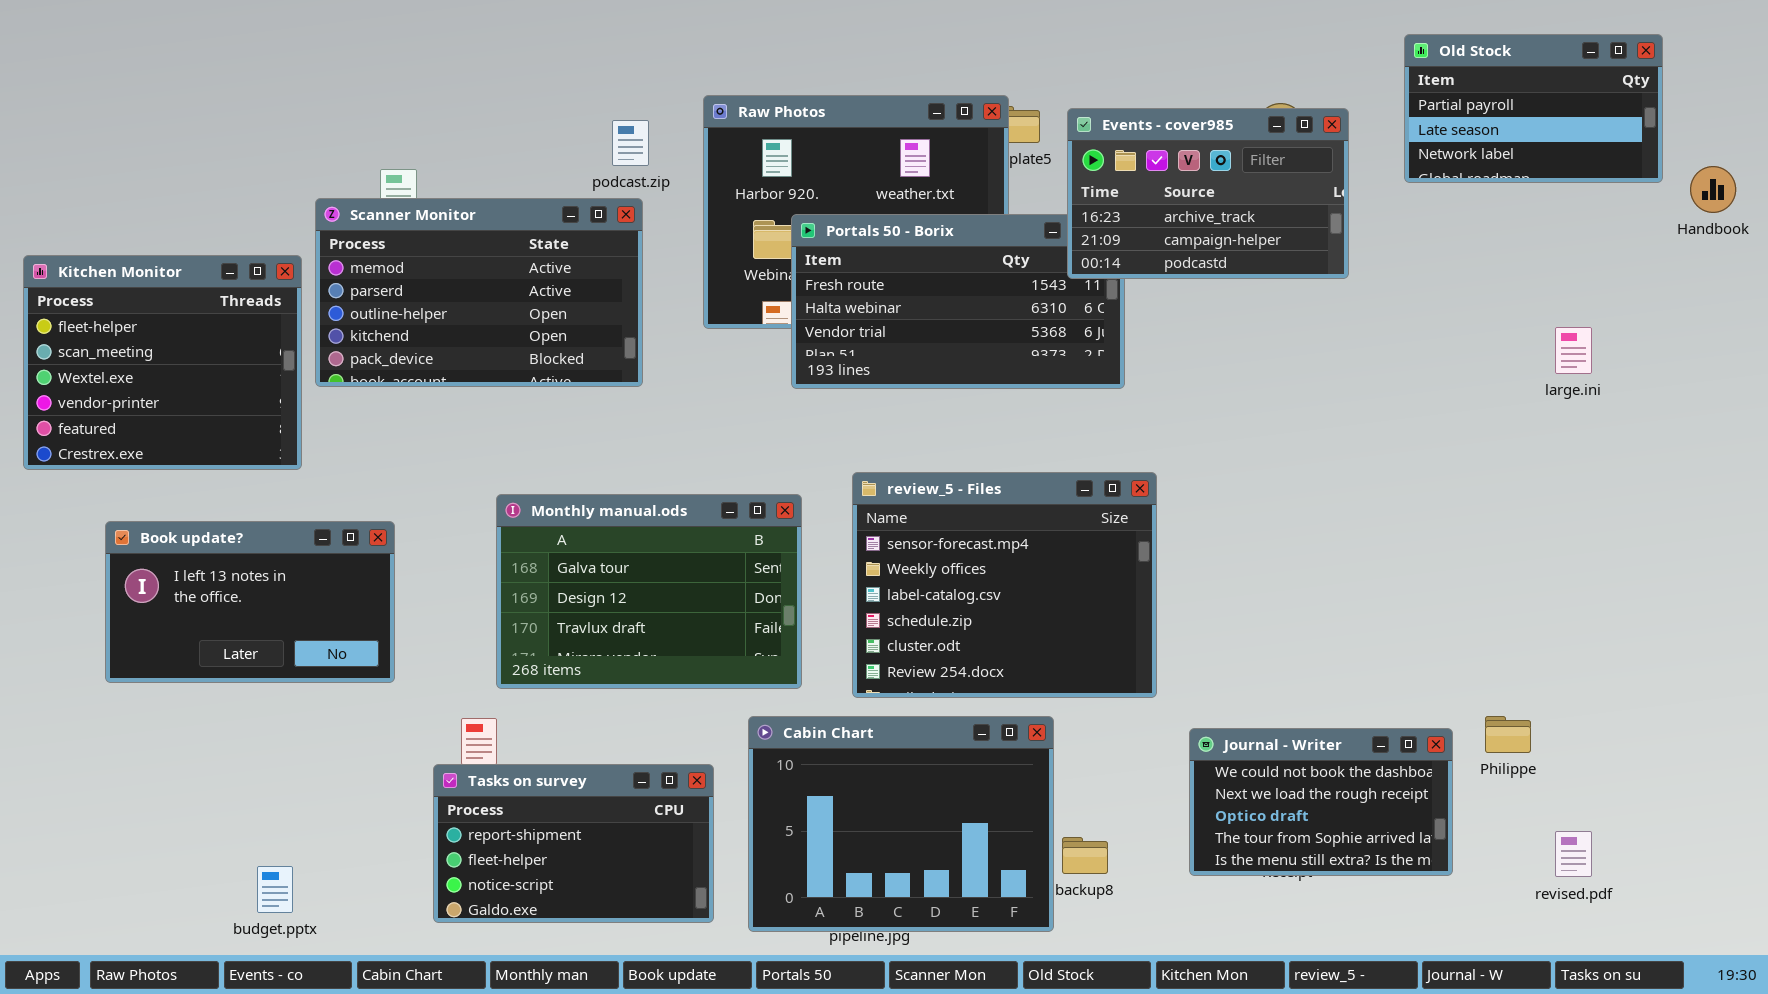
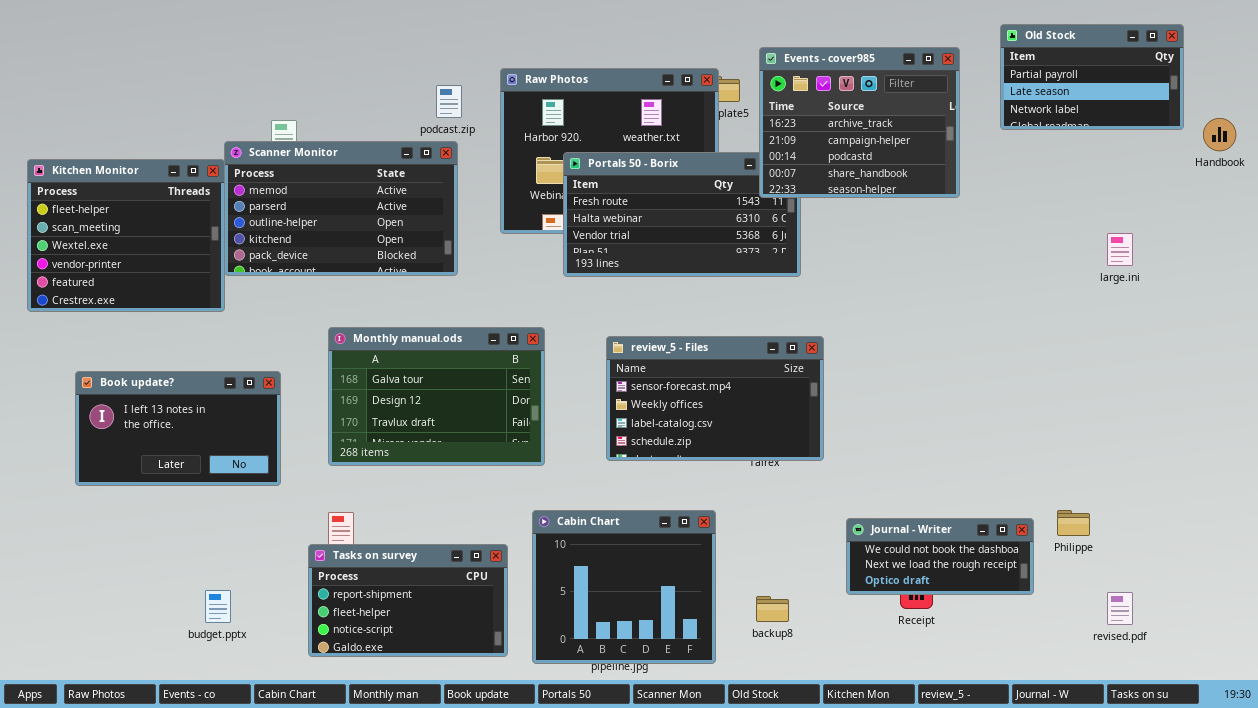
Events - cover985: [1067,108,1349,279] -> [759,47,960,198], resized
Kitchen Monitor: [23,255,302,470] -> [27,159,225,312], moved
review_5 - Files: [852,472,1157,698] -> [606,336,824,461], resized
Monthly manual.ods: [496,494,802,689] -> [328,327,545,466], moved
Cabin Chart: [748,716,1054,932] -> [532,510,716,664], resized
Journal - Writer: [1189,728,1453,876] -> [846,518,1034,595], resized
budget.pptx: [257,866,293,913] -> [205,590,231,623], moved

